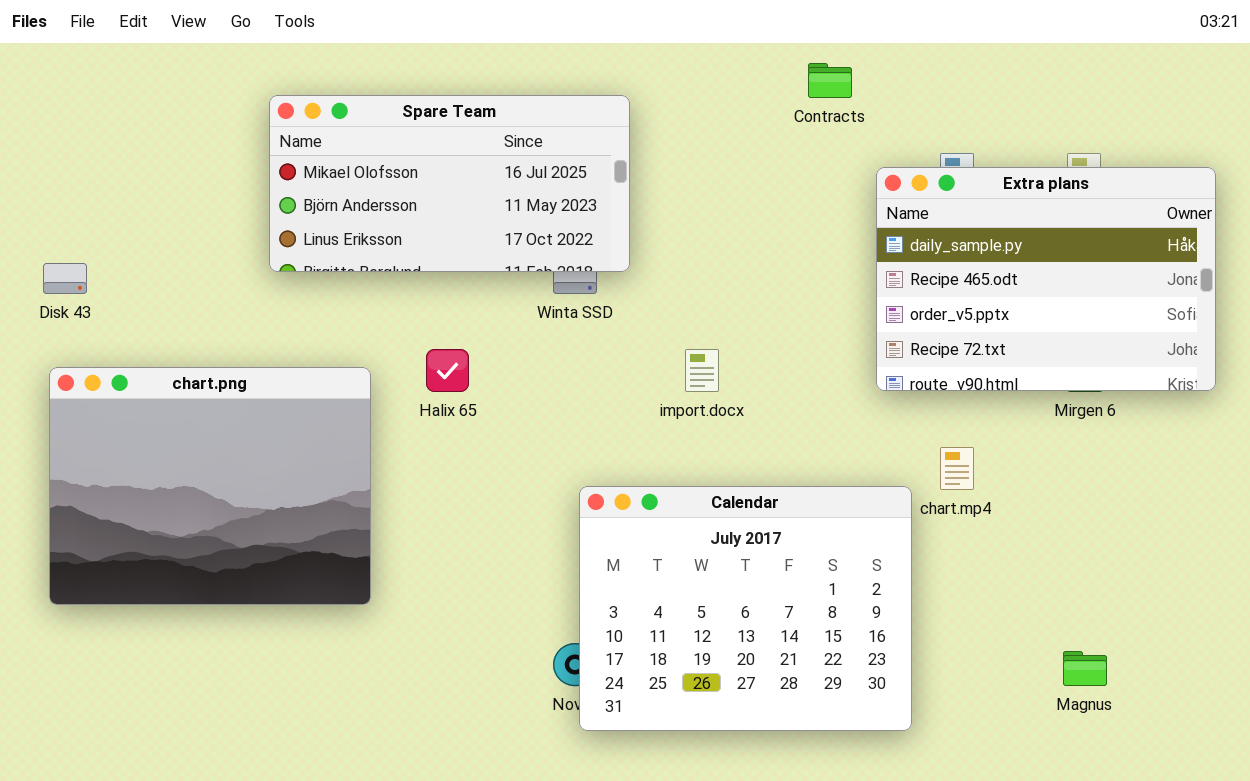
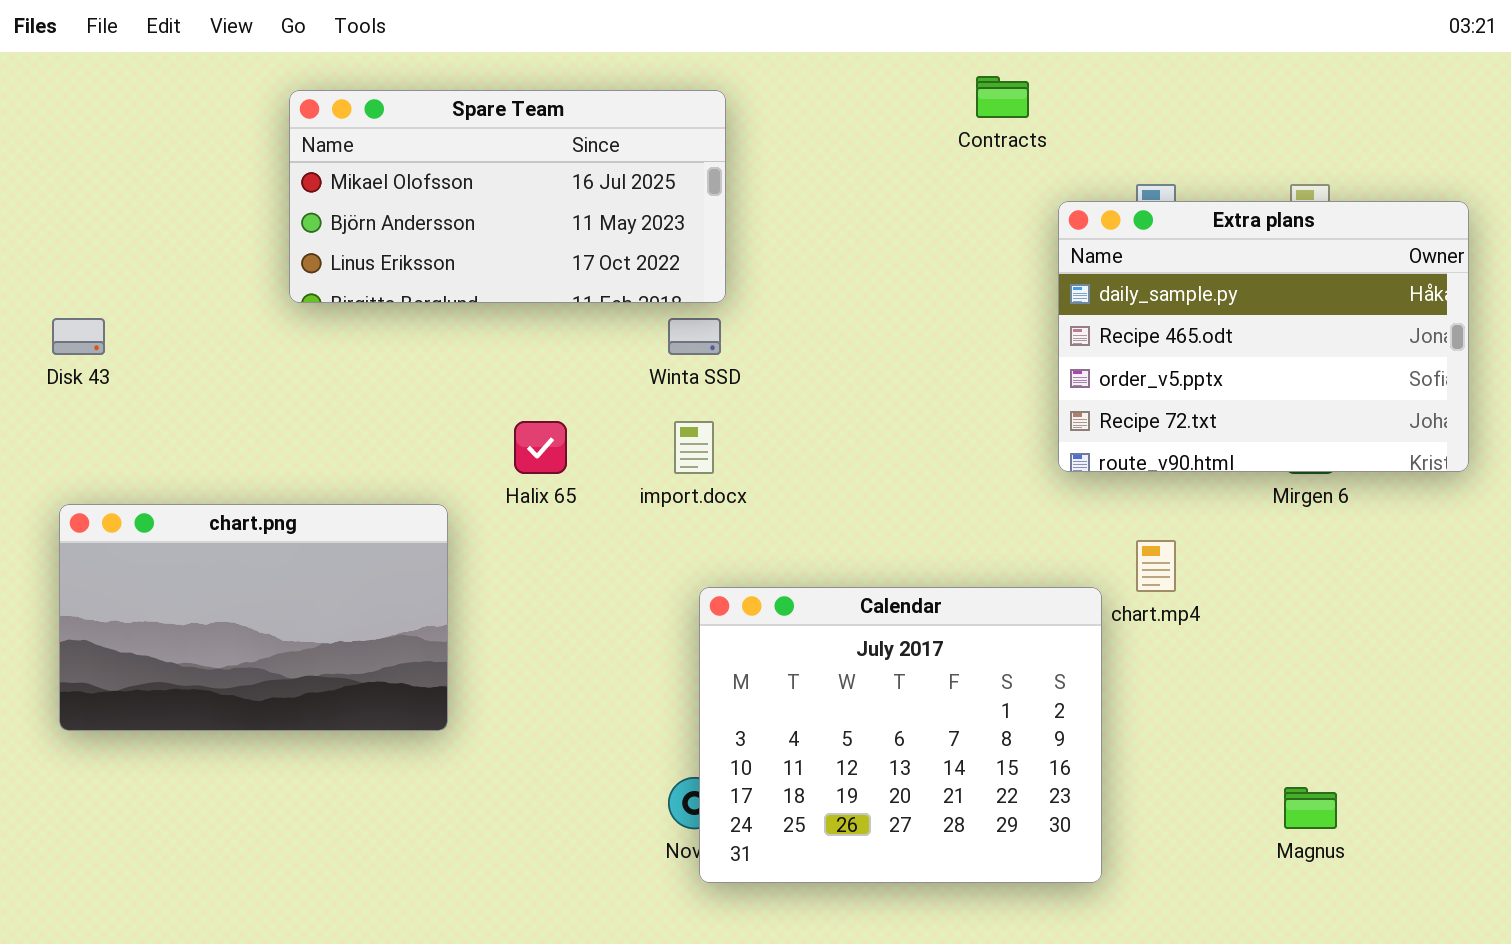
Spare Team: [269,95,630,272] -> [289,90,726,303], moved
import.docx: [685,349,719,392] -> [674,421,714,474], moved
chart.png: [49,367,371,605] -> [59,504,448,731], resized

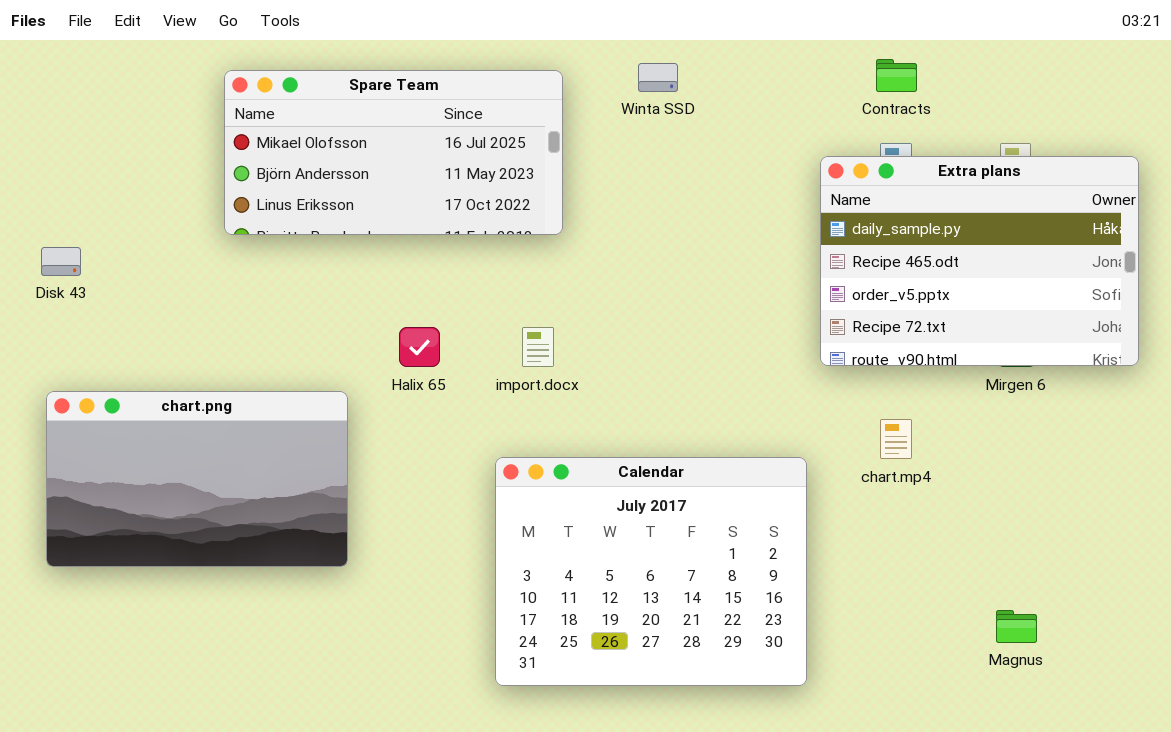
Contracts: [976,76,1029,118] -> [876,59,917,92], moved
Winta SSD: [668,318,721,355] -> [638,63,678,92], moved
Calendar: [699,587,1102,883] -> [495,457,807,686], moved

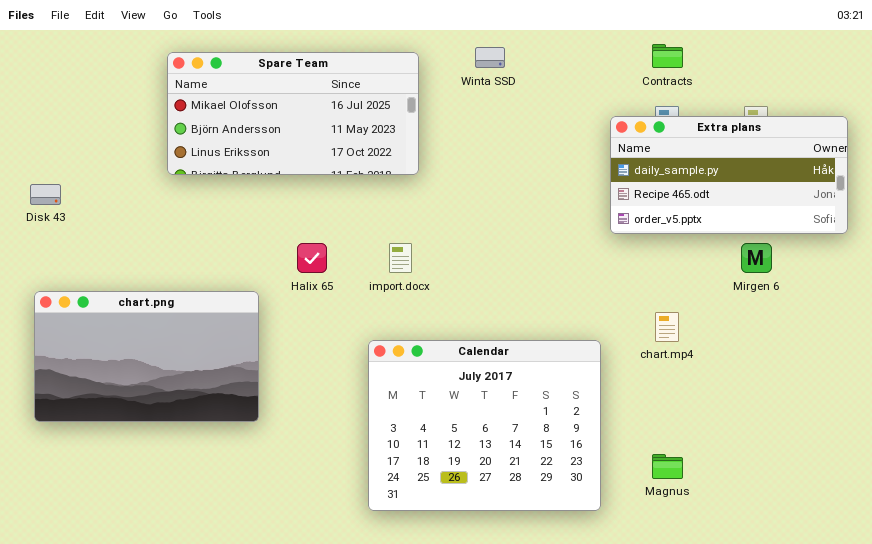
Extra plans: [820,156,1139,366] -> [610,116,848,234], resized
Magnus: [996,610,1037,643] -> [652,454,683,479], moved

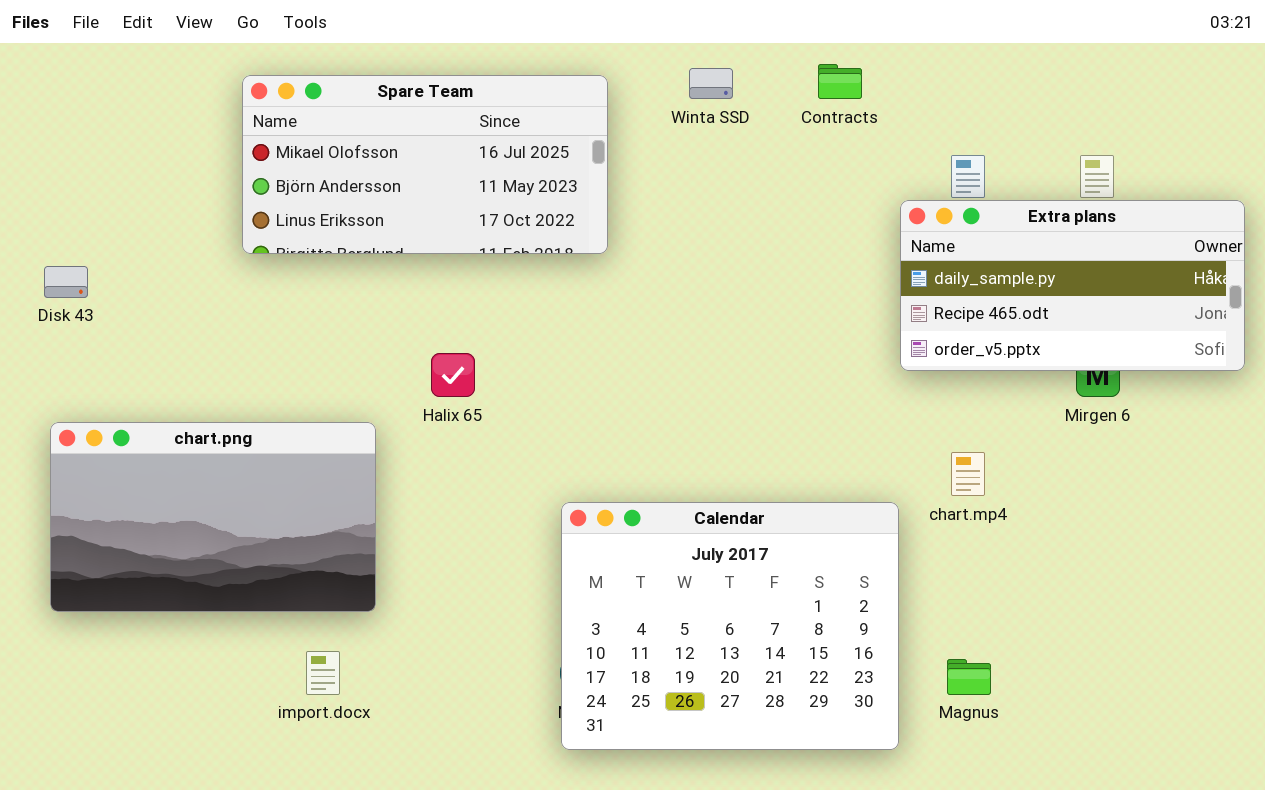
Contracts: [652,44,683,68] -> [818,64,862,99], moved
Extra plans: [610,116,848,234] -> [900,200,1245,371], moved
import.docx: [389,243,412,273] -> [306,651,340,695], moved
Calendar: [368,340,601,511] -> [561,502,899,750], moved

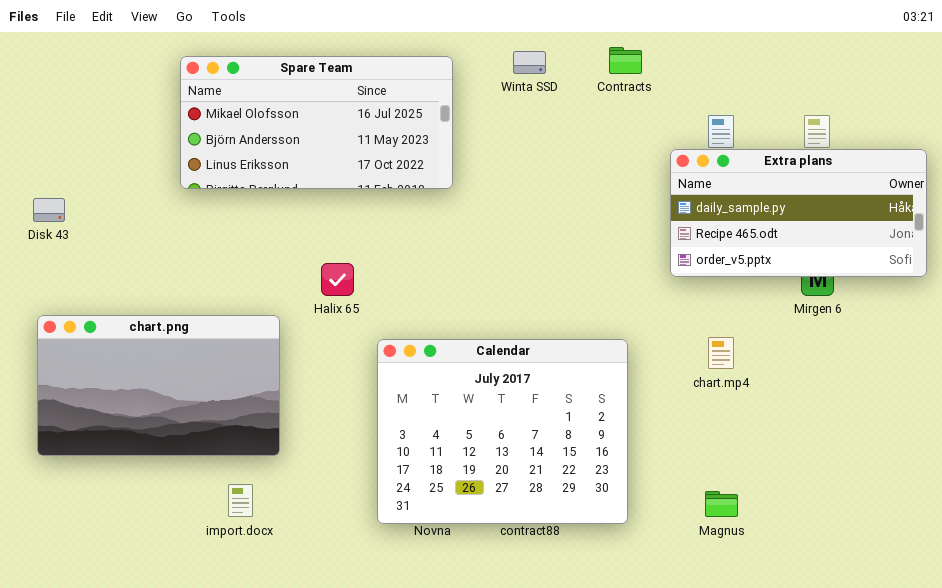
Calendar: [561,502,899,750] -> [377,339,628,524], moved

